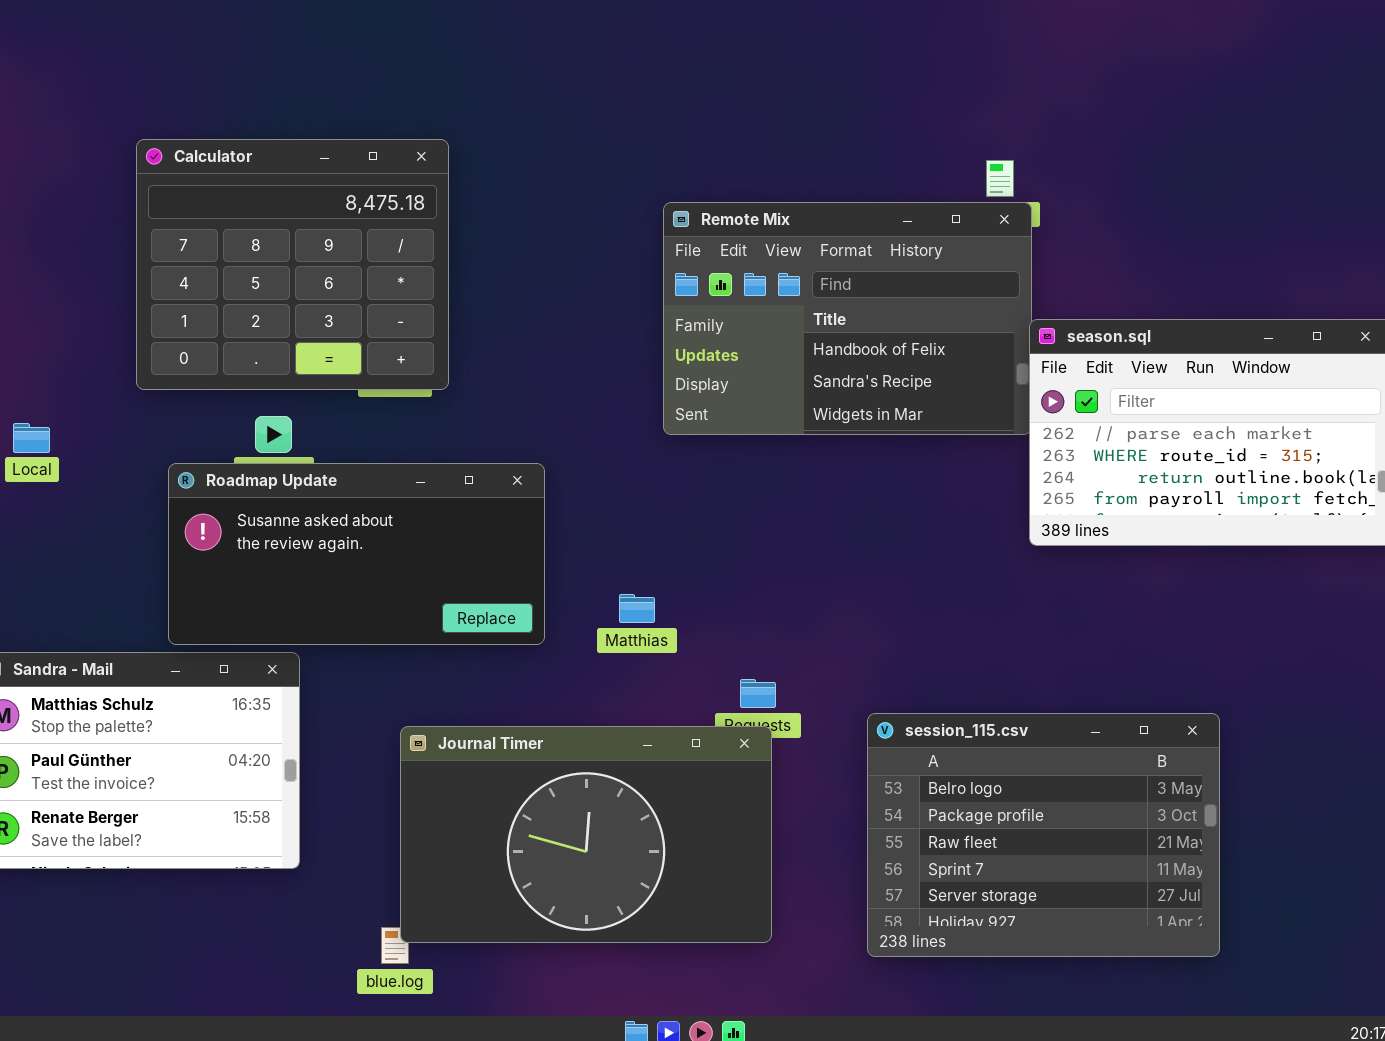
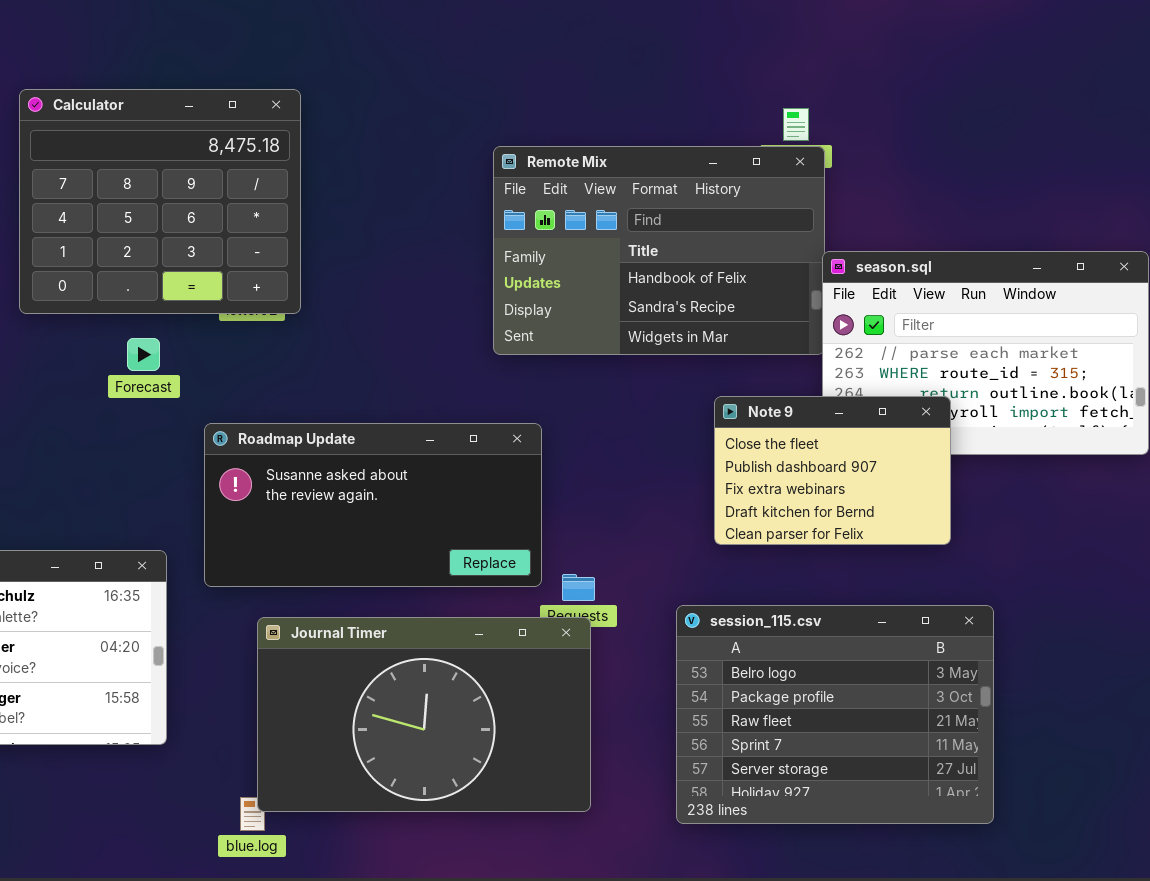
Roadmap Update: [168,463,545,645] -> [204,423,542,587], moved
Note 9: none -> [714,396,951,545], opened

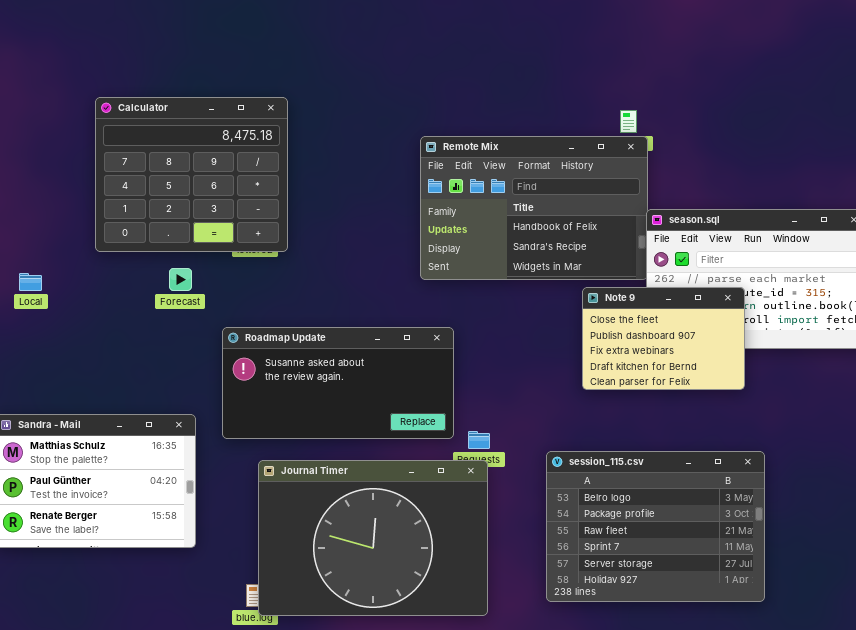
Note 9: [714,396,951,545] -> [582,287,745,390], moved
Journal Timer: [257,617,591,812] -> [258,460,488,616], resized

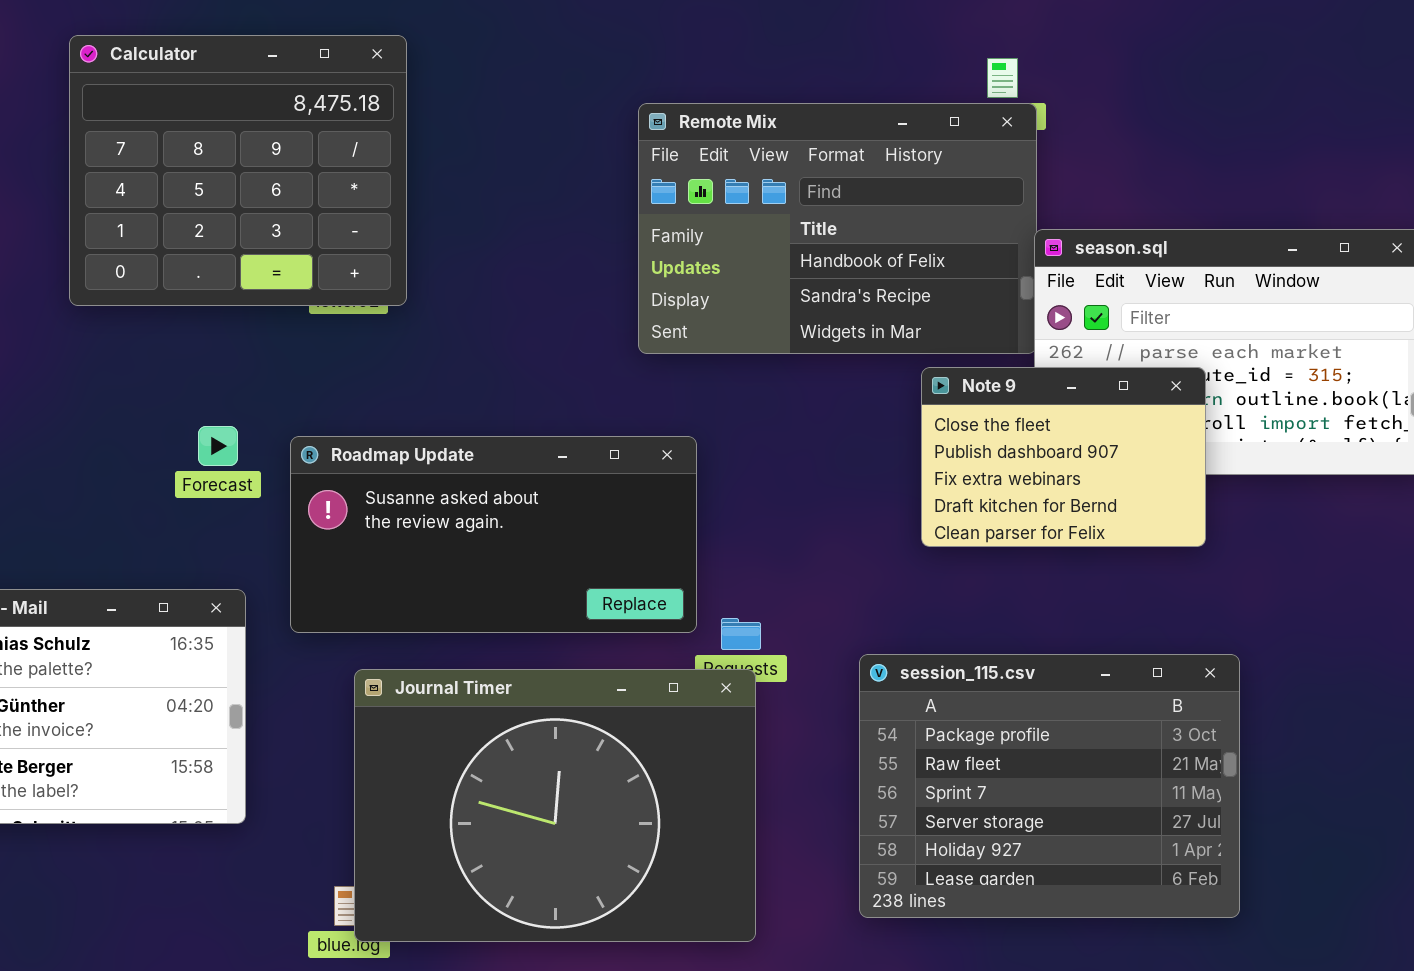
Forecast: [169,268,192,291] -> [198,426,238,466], moved
session_115.csv: [546,451,765,602] -> [859,654,1240,918], scrolled down 1 row

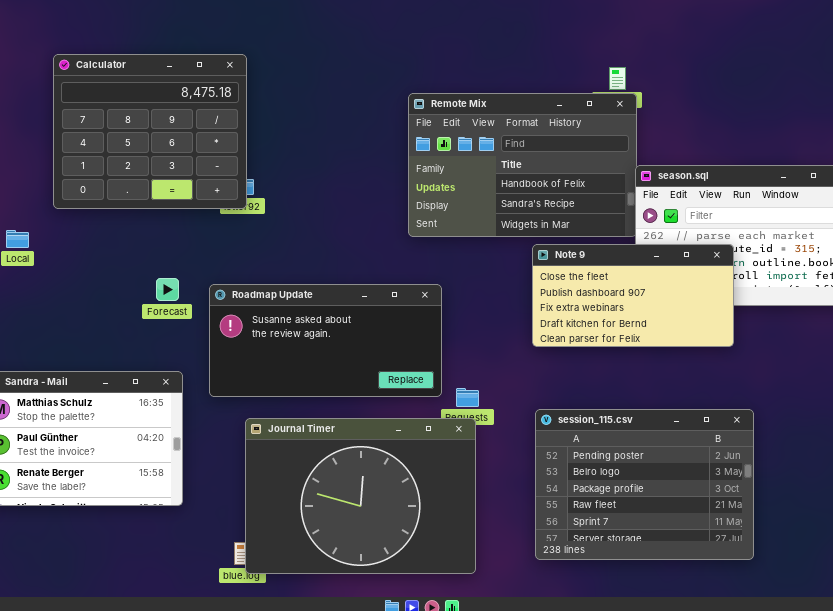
Calculator: [69,35,407,306] -> [53,54,247,209], moved
Note 9: [921,367,1206,547] -> [532,244,734,347], resized
session_115.csv: [859,654,1240,918] -> [535,409,754,560], scrolled up 2 rows

